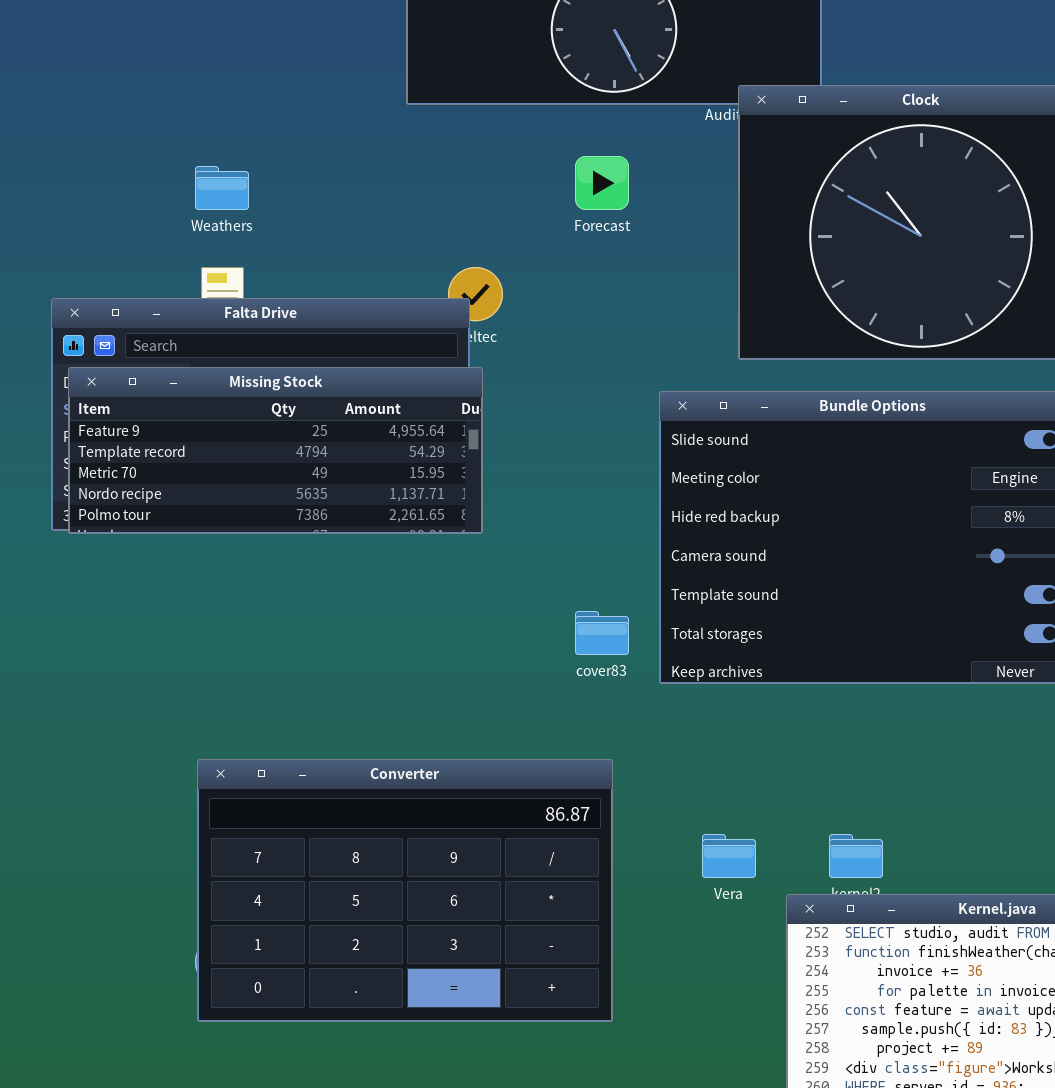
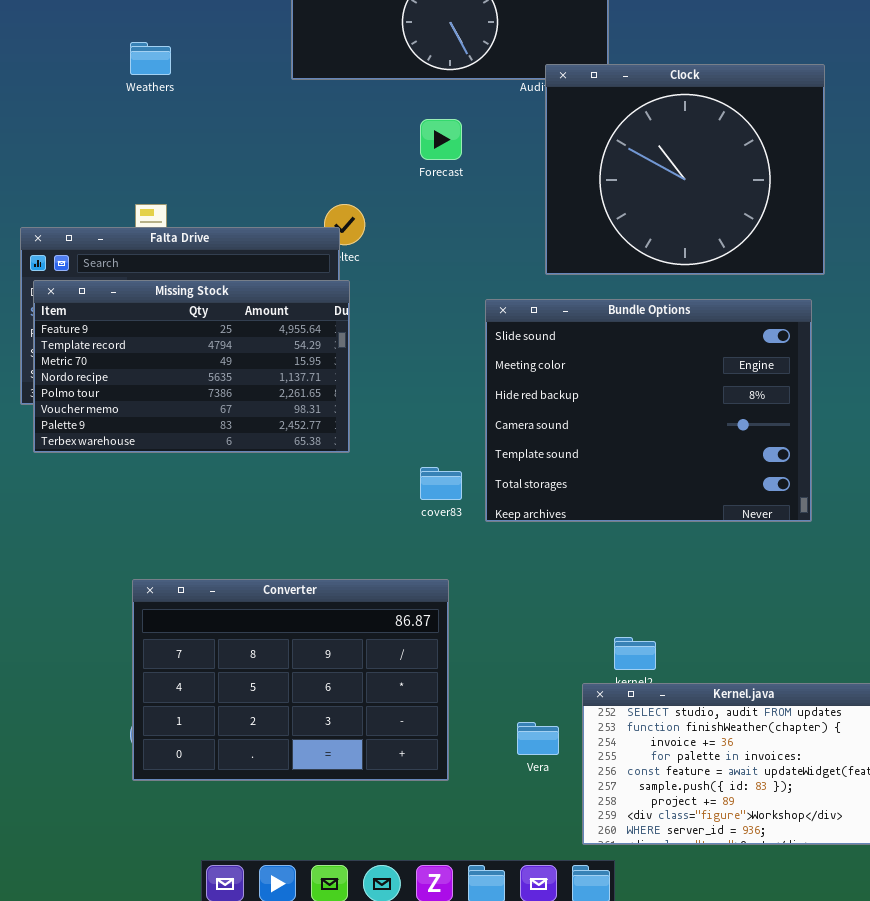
Weathers: [195,166,249,210] -> [130,42,171,75], moved
Missing Stock: [68,367,483,534] -> [33,280,350,453], resized
Vera: [702,834,756,878] -> [517,722,559,755], moved

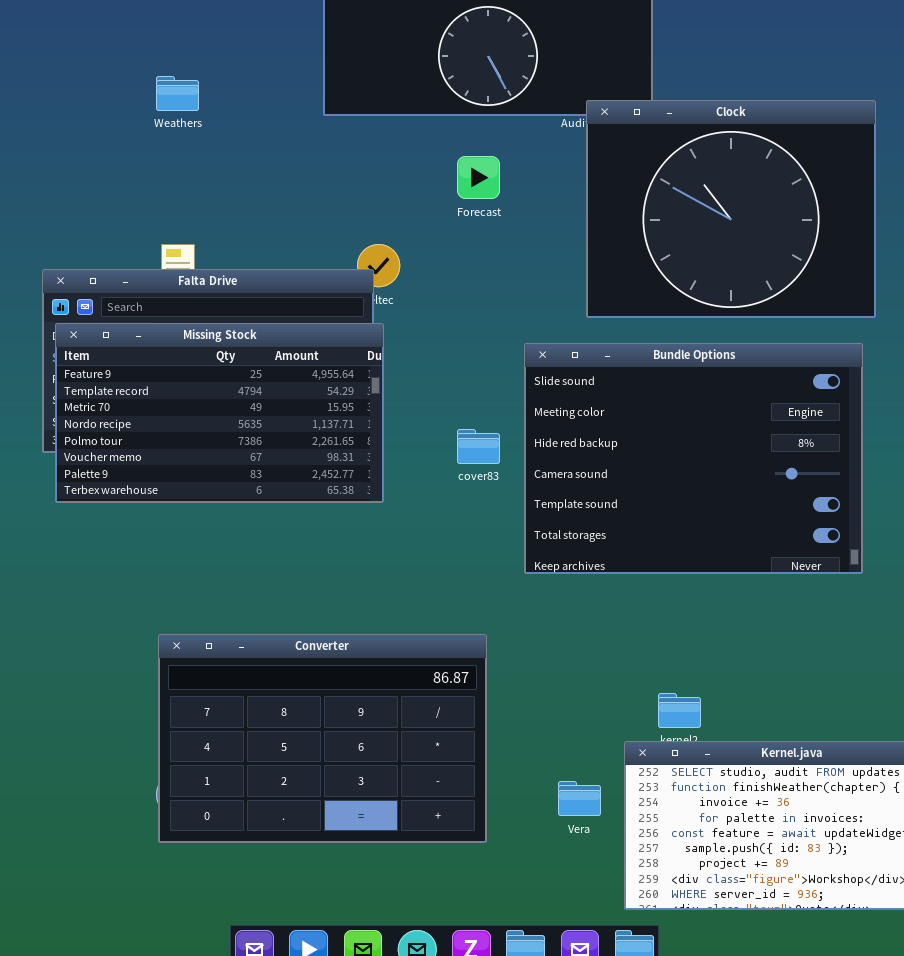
cover83: [420,467,462,500] -> [457,429,500,464], moved

